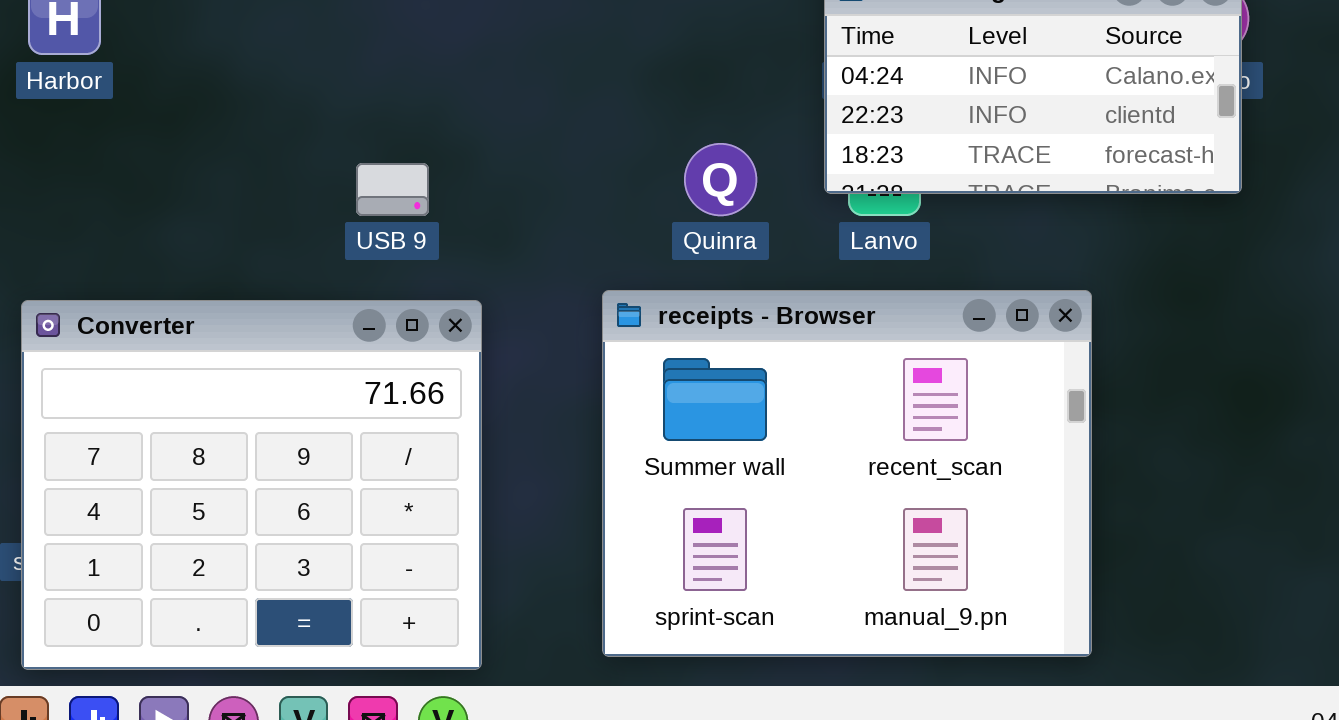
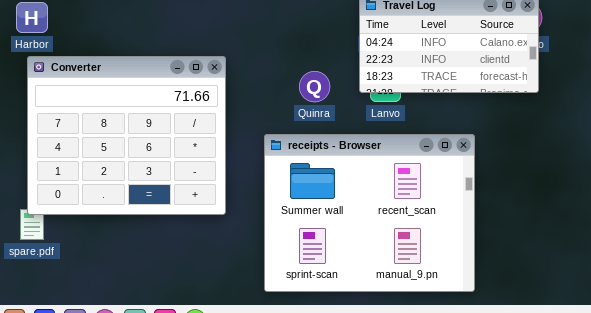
Converter: [21,300,482,670] -> [27,56,226,215], moved

